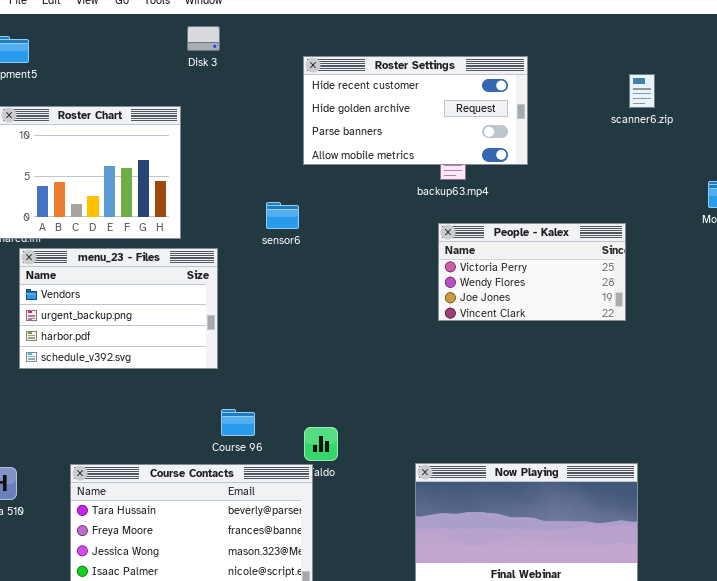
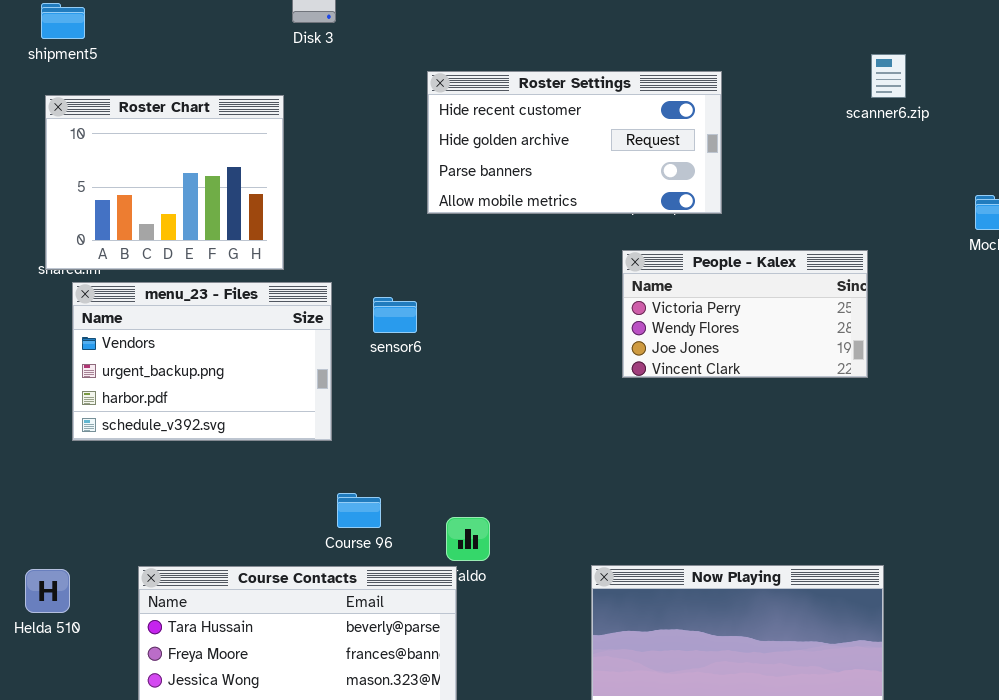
Roster Settings: [303,56,528,165] -> [427,71,722,214], moved
sensor6: [266,202,299,229] -> [373,297,417,333], moved

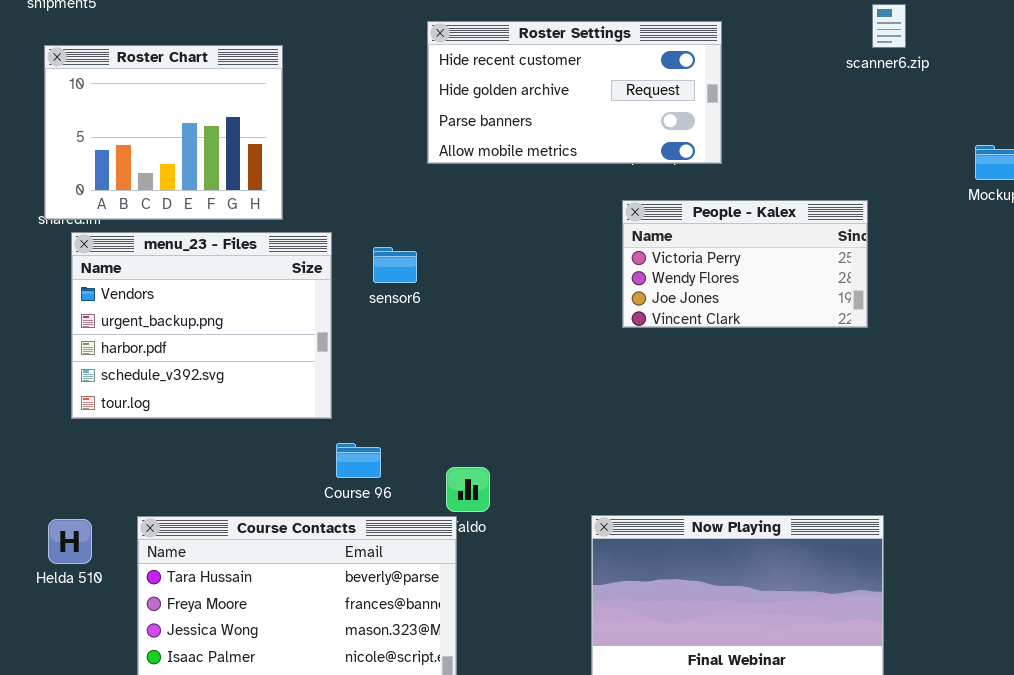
menu_23 - Files: [72,282,332,441] -> [71,232,332,419], resized
Helda 510: [25,569,70,613] -> [48,519,92,564], moved

